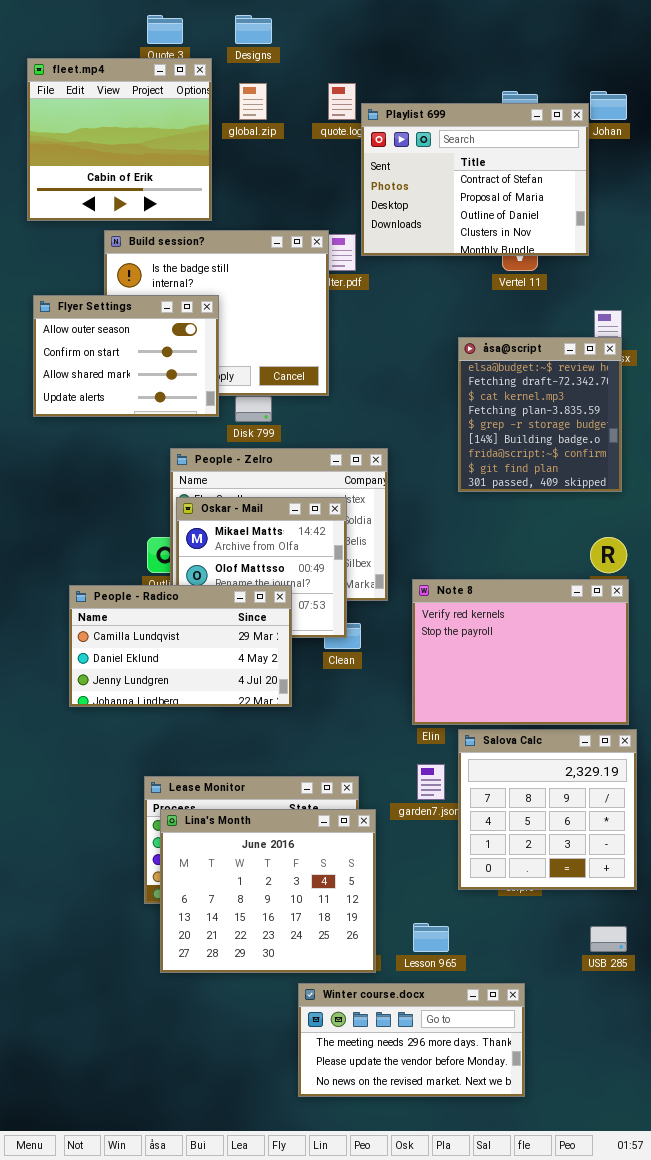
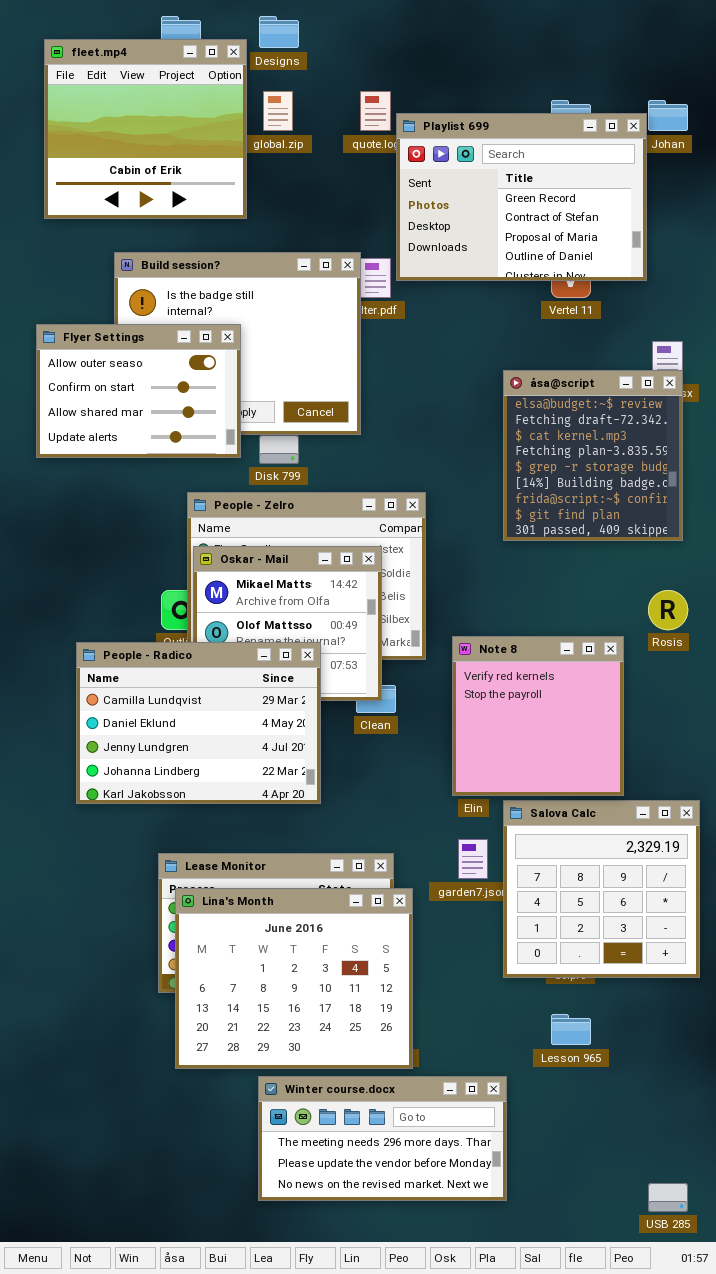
fleet.mp4: [27,58,212,221] -> [44,39,247,219], moved
Playlist 699: [361,103,589,256] -> [396,113,647,281], scrolled up 1 row
Note 8: [412,579,629,725] -> [452,636,624,796], resized
People - Radico: [69,585,292,707] -> [76,642,321,804], resized
Lesson 965: [413,923,449,952] -> [551,1014,591,1045], moved
USB 285: [590,926,627,952] -> [648,1183,688,1212], moved
Winter course.docx: [298,983,525,1097] -> [258,1076,507,1201], moved

